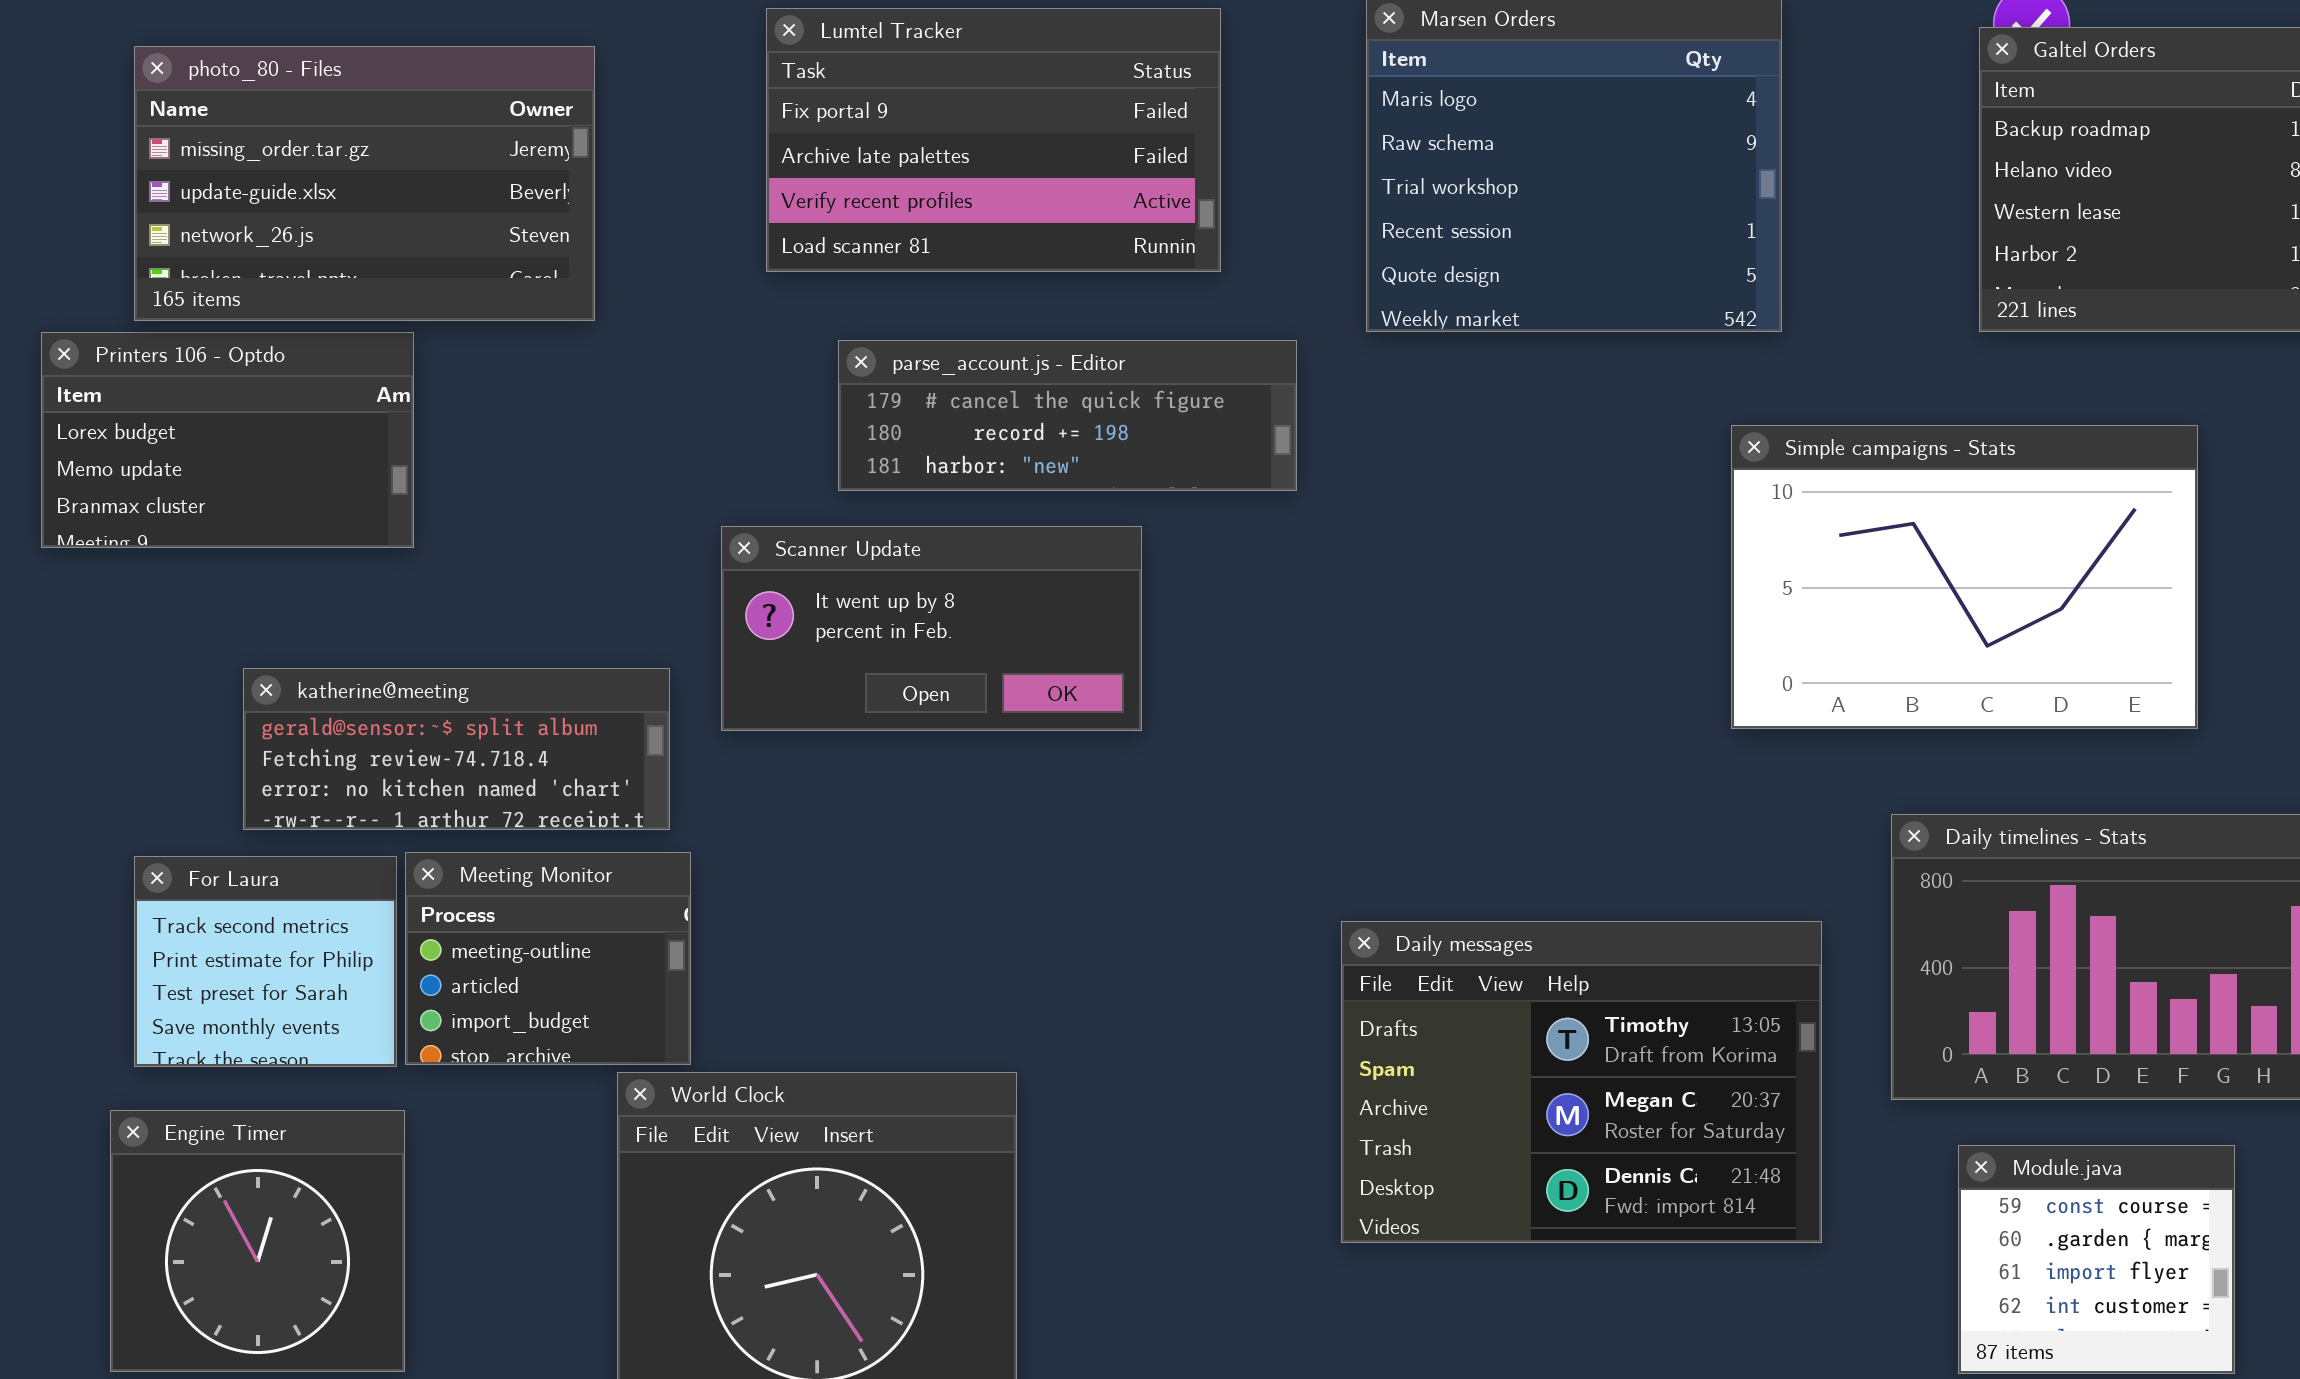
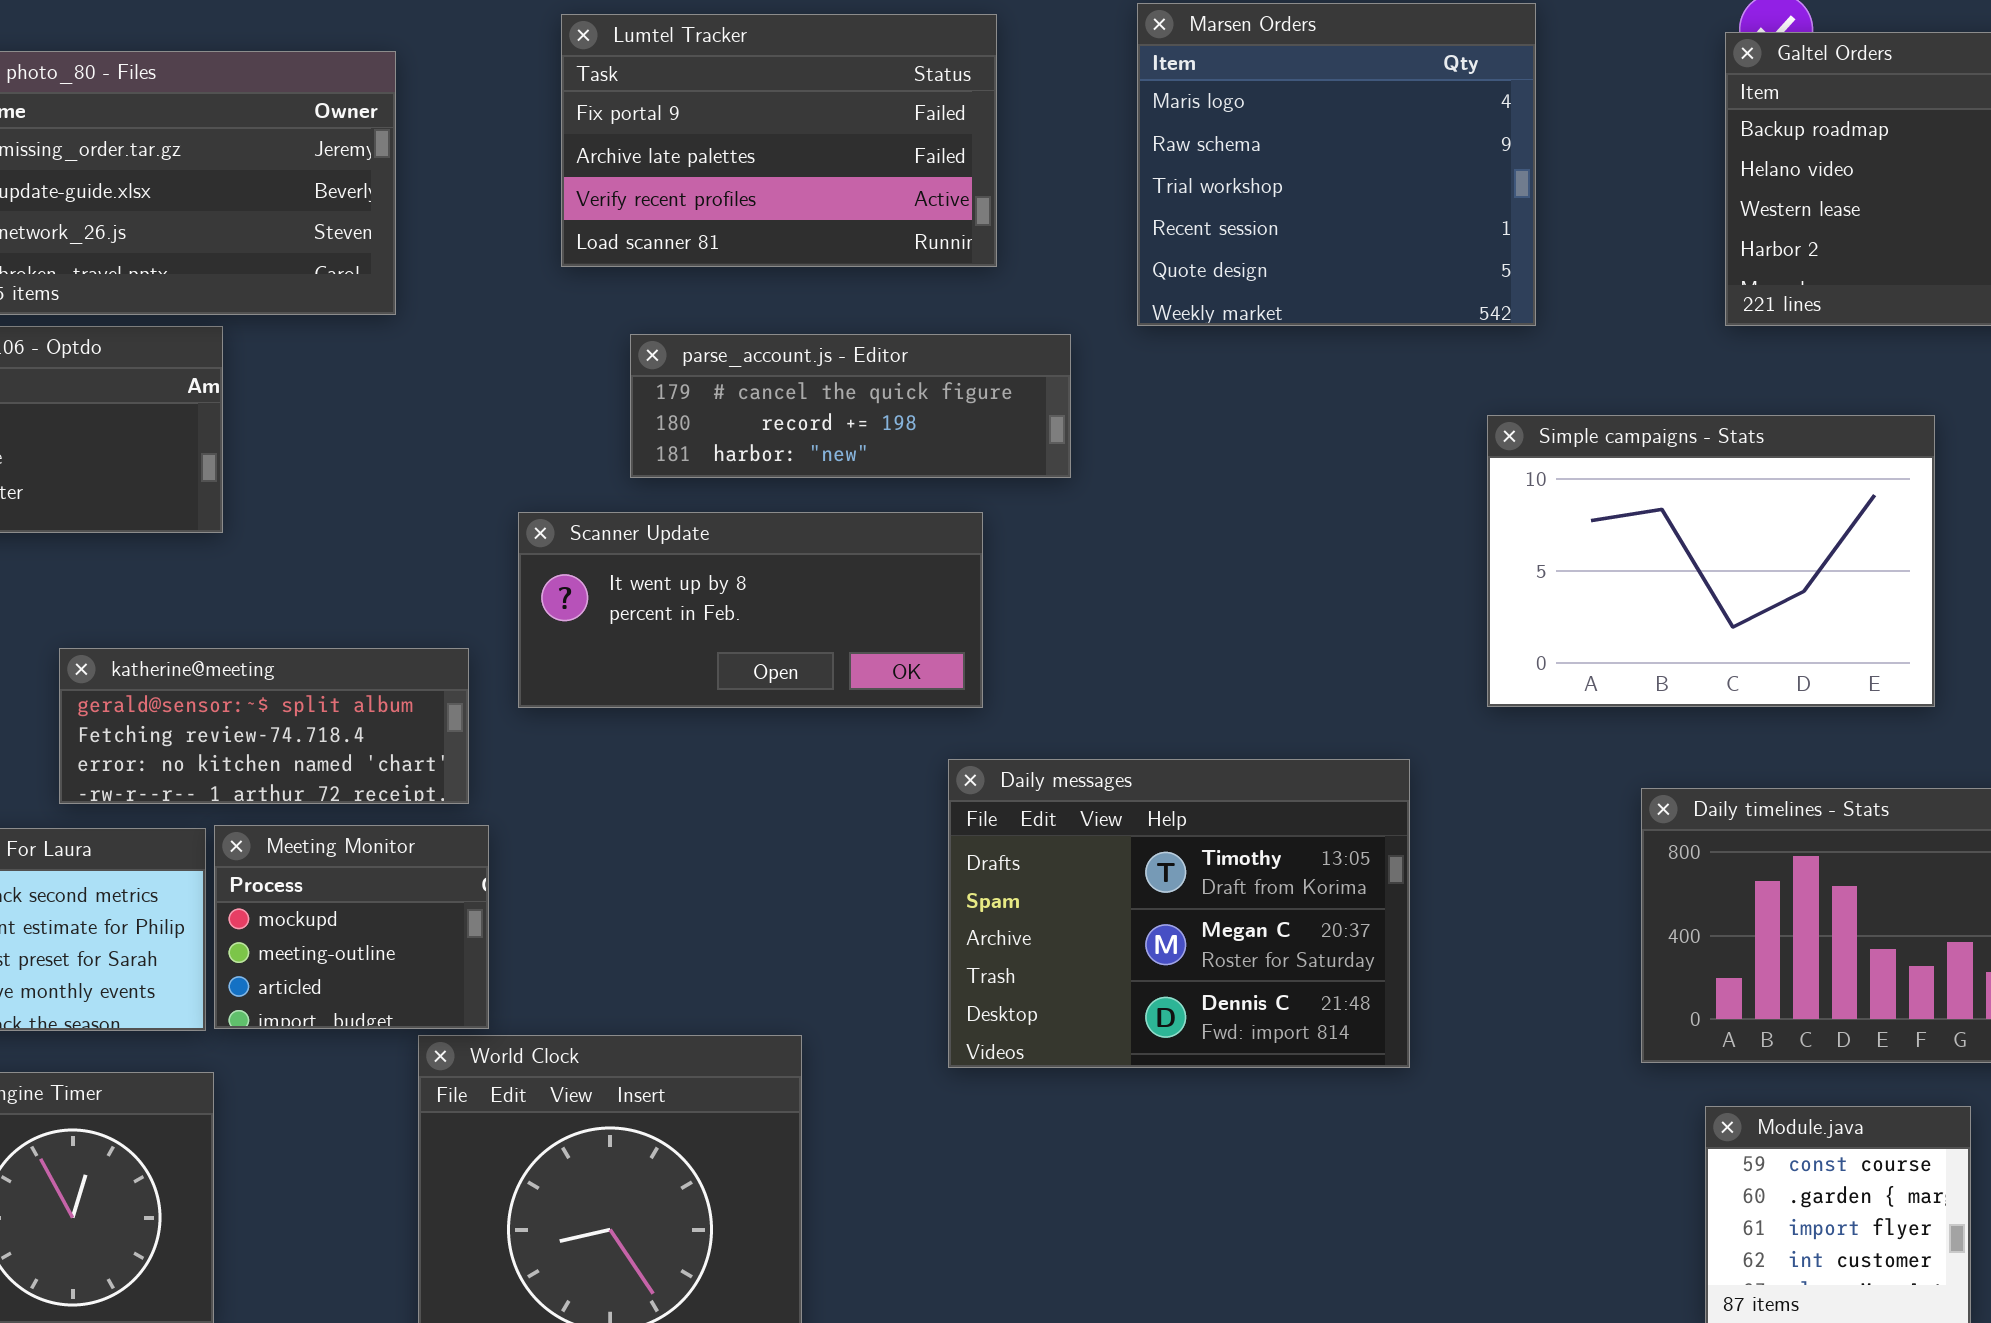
Scanner Update: [721,526,1142,731] -> [518,512,983,708], resized
Meeting Monitor: [405,852,691,1065] -> [214,825,489,1029], scrolled up 1 row
Daily messages: [1341,921,1822,1243] -> [948,759,1410,1068], moved

